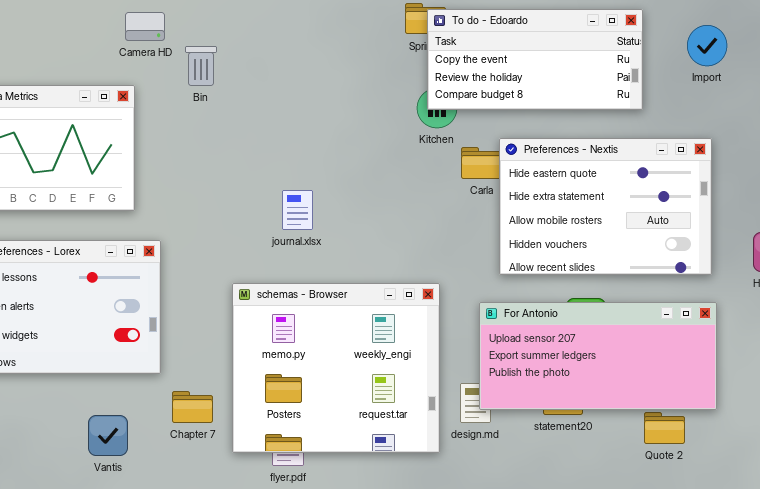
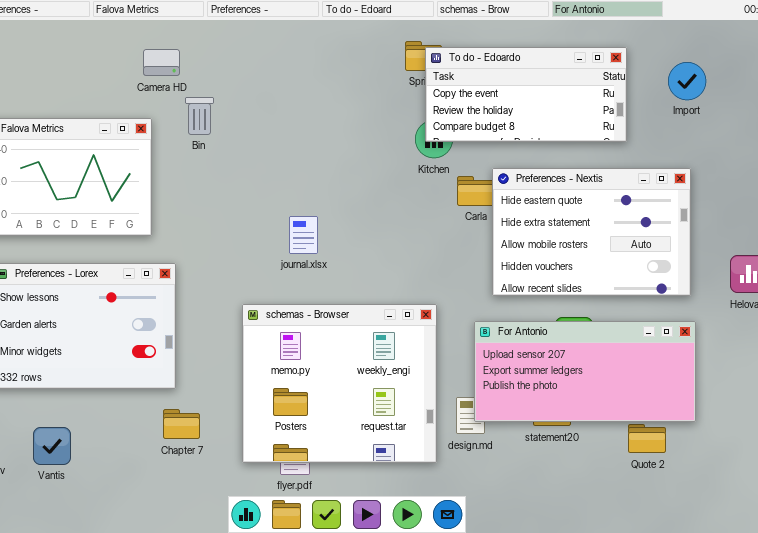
Bin: [185,46,217,86] -> [185,97,214,135], moved
Chapter 7: [172,391,213,423] -> [163,409,200,439], moved
Vantis: [88,415,128,456] -> [33,427,71,465], moved

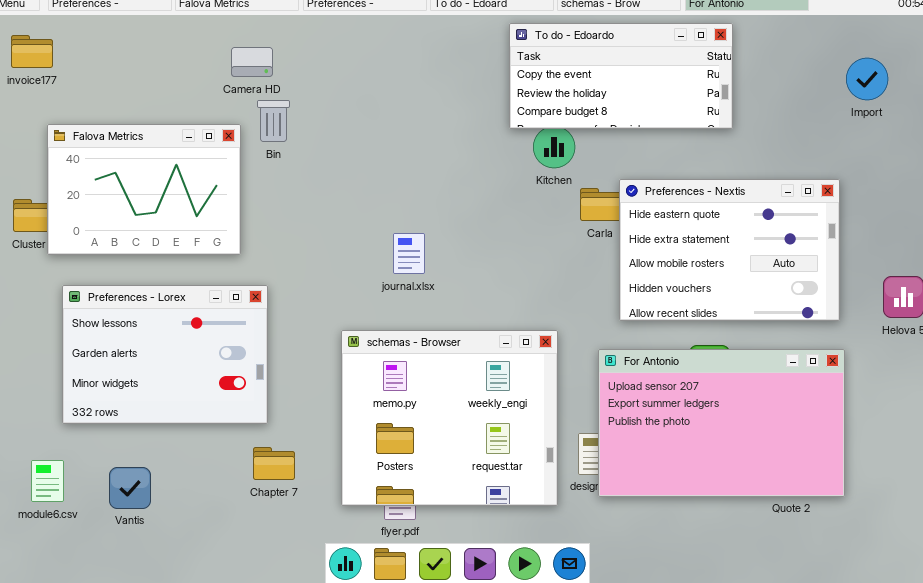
To do - Edoardo: [425,47,627,142] -> [509,23,733,129], moved
Import: [668,62,706,100] -> [846,58,888,100], moved
Bin: [185,97,214,135] -> [257,100,290,142], moved
For Antonio: [474,321,696,422] -> [598,349,845,497], resized

